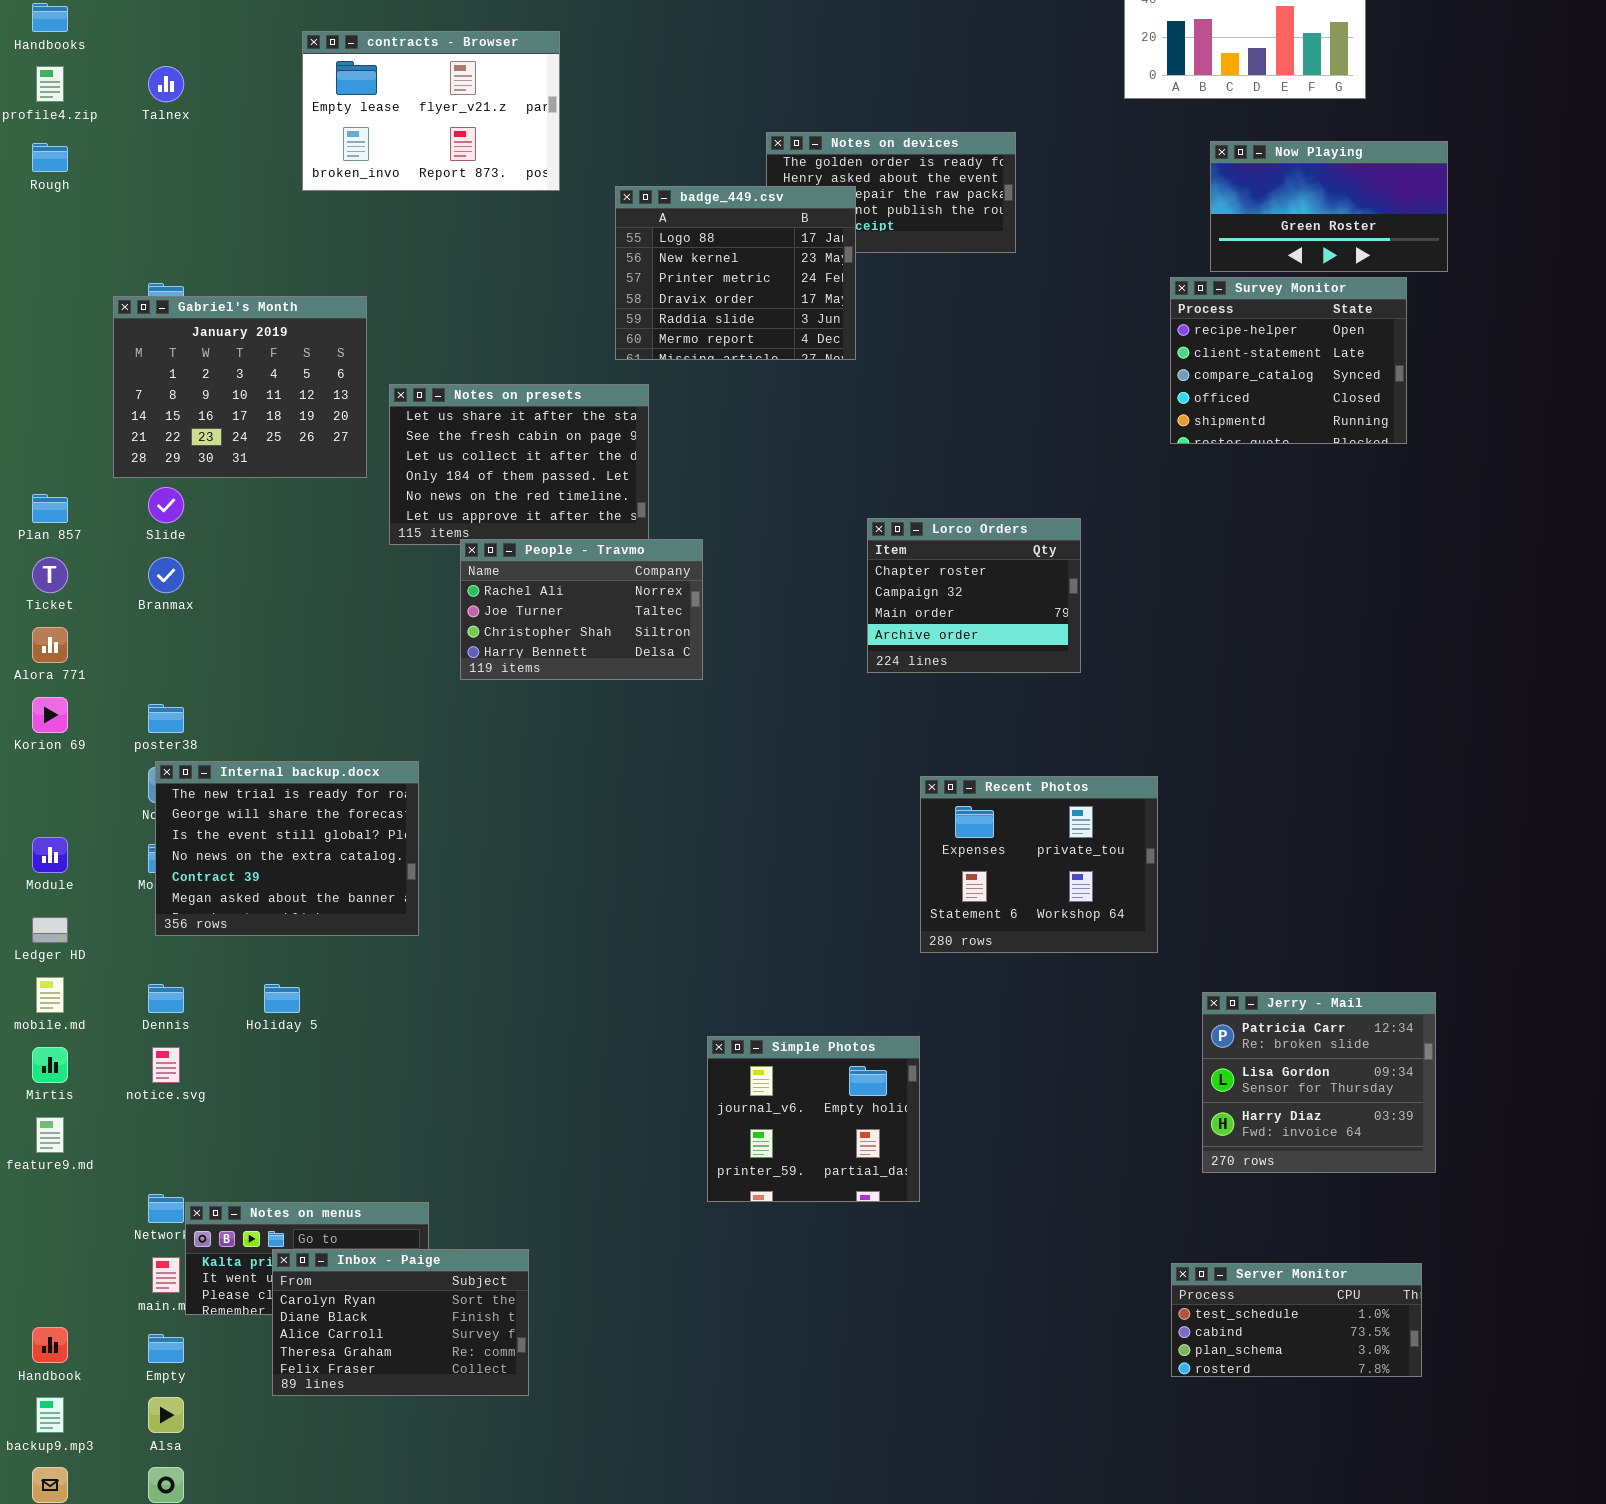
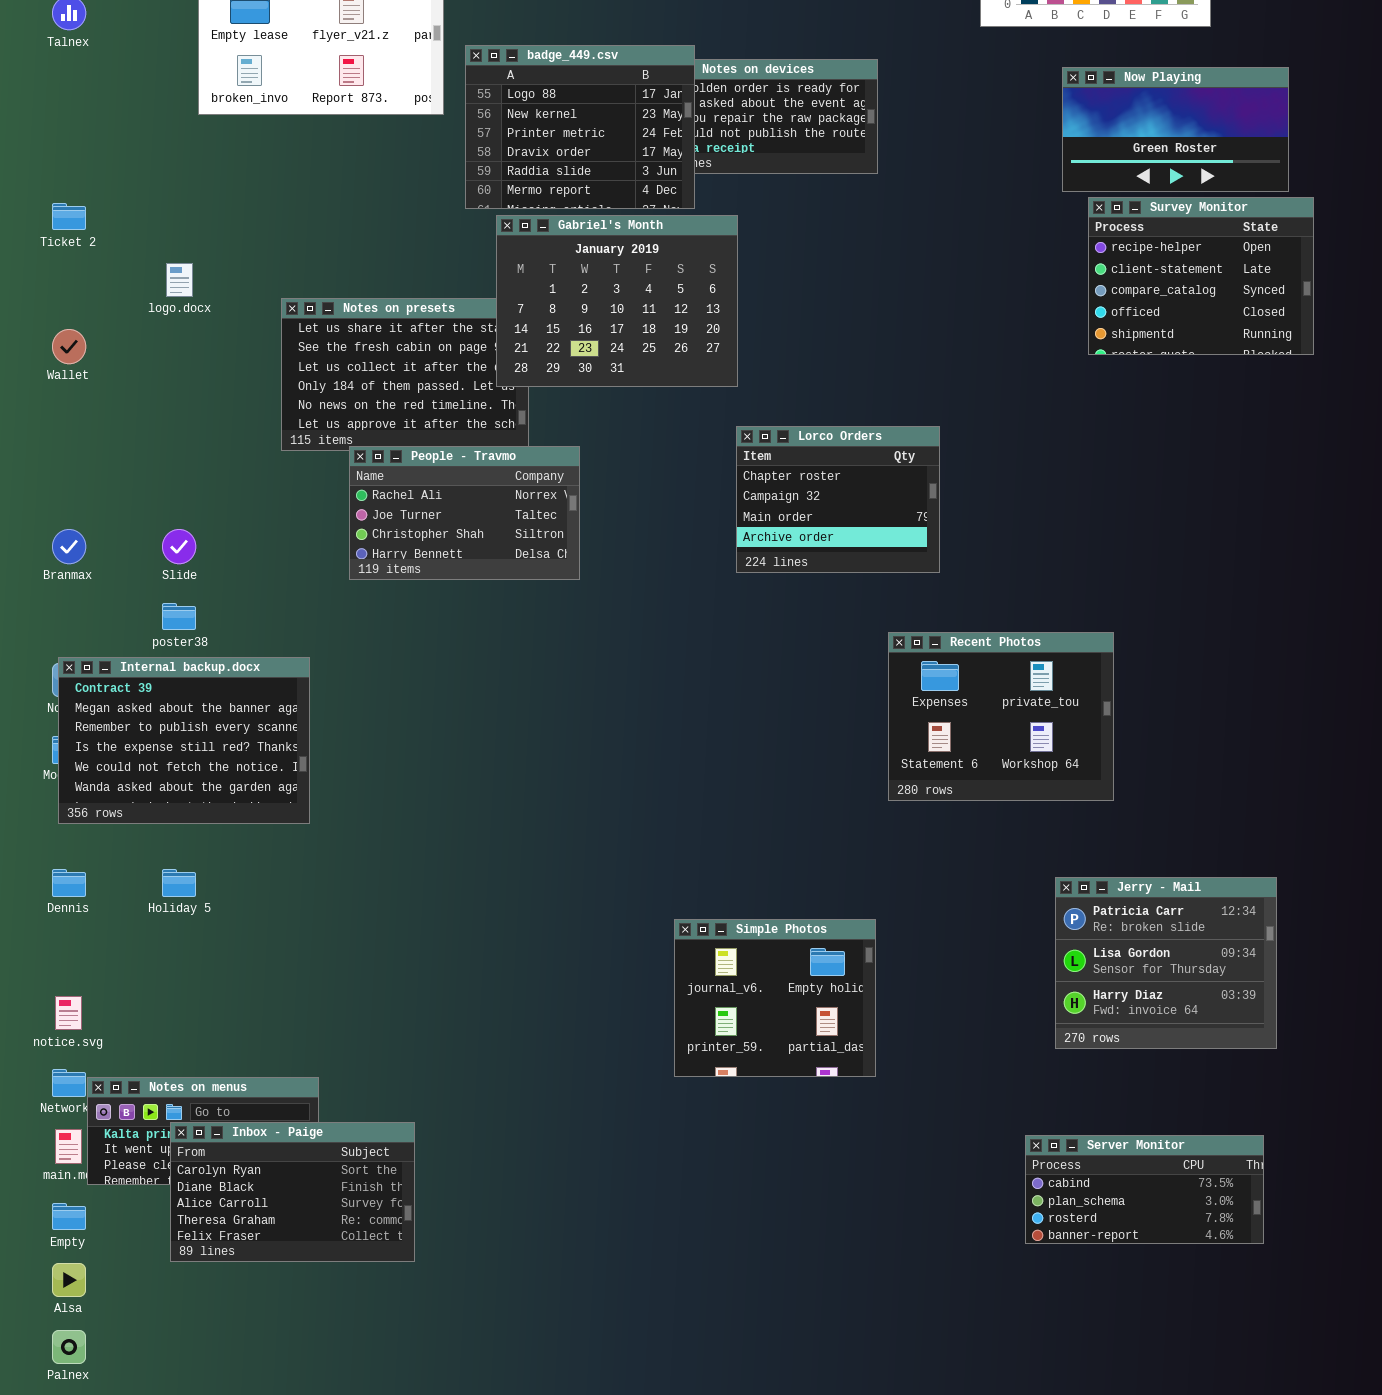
badge_449.csv: [615,186,856,360] -> [465,45,695,209], moved
Survey Monitor: [1170,277,1407,444] -> [1088,197,1314,355], moved
Gabriel's Month: [113,296,367,478] -> [496,215,738,387], moved
Slide: [148,487,184,523] -> [162,529,196,564], moved
Branmax: [148,557,184,593] -> [52,529,86,564], moved
poster38: [148,704,184,733] -> [162,603,196,630], moved
Internal backup.docx: [155,761,419,936] -> [58,657,310,824], scrolled down 4 rows
Recent Photos: [920,776,1158,953] -> [888,632,1114,801], moved
Simple Photos: [707,1036,920,1202] -> [674,919,876,1077], moved
notice.svg: [152,1047,180,1083] -> [55,996,82,1030], moved
Server Monitor: [1171,1263,1422,1377] -> [1025,1135,1264,1244], scrolled down 1 row

